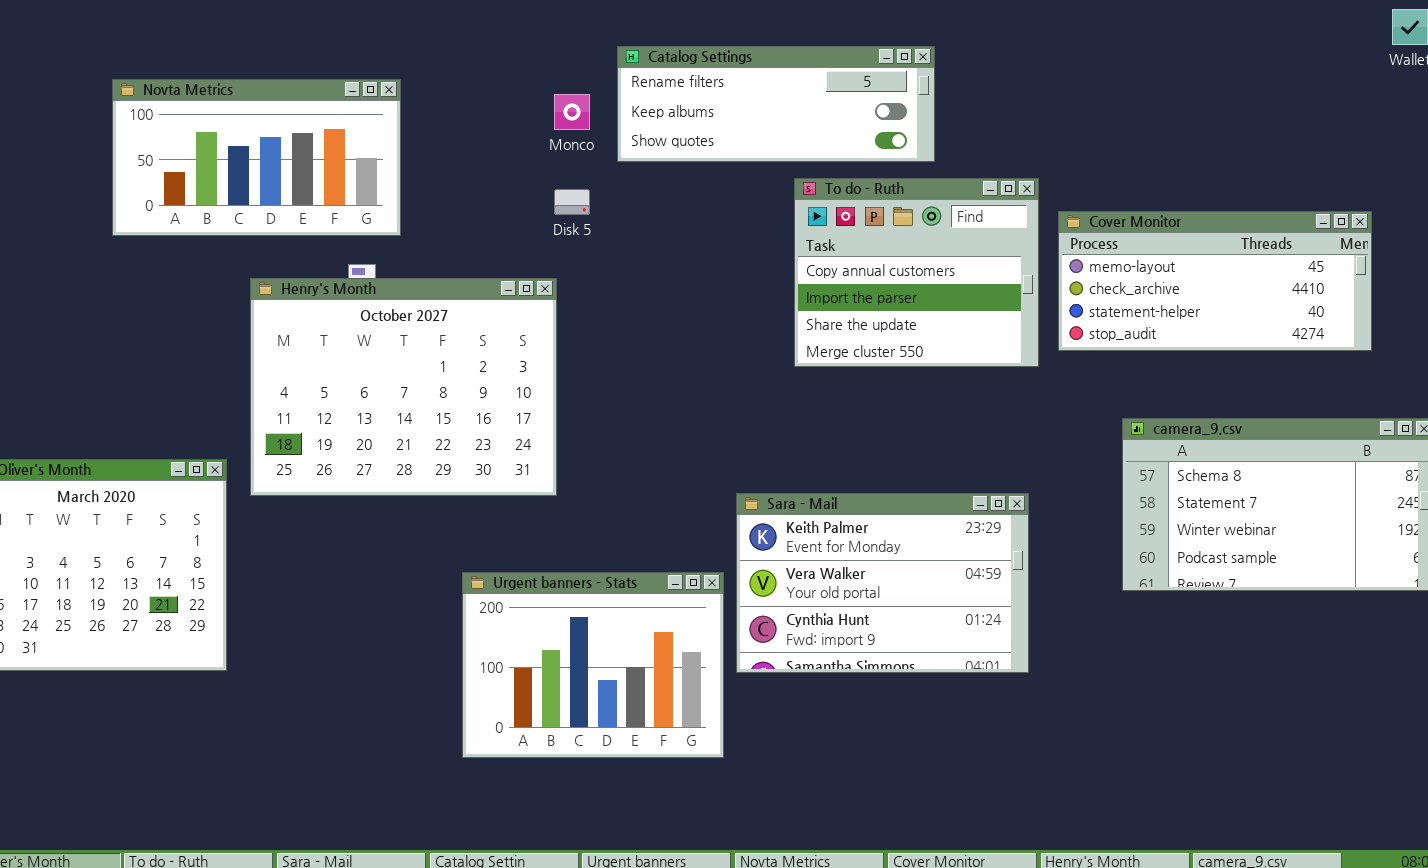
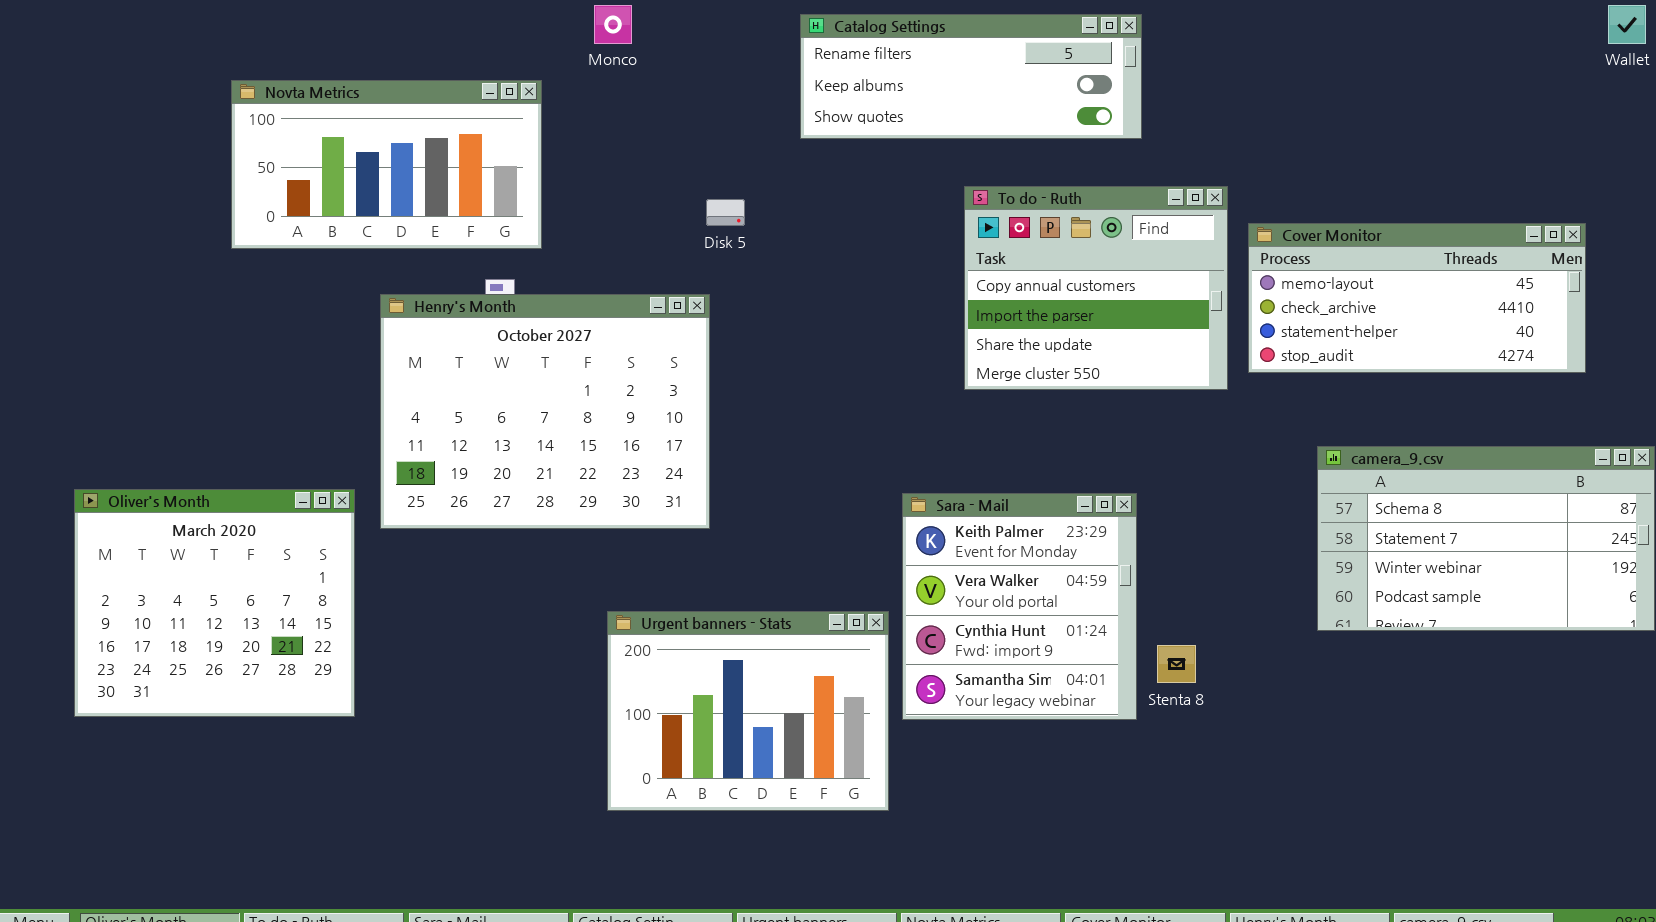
Catalog Settings: [617,46,935,162] -> [800,14,1142,139], moved
Monco: [554,94,590,130] -> [594,5,632,44], moved
Sara - Mail: [736,493,1029,673] -> [902,493,1137,720], resized

